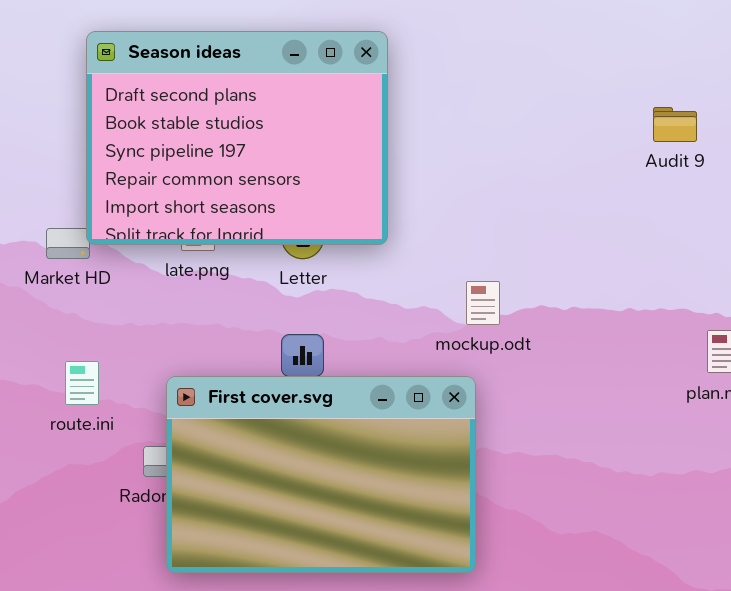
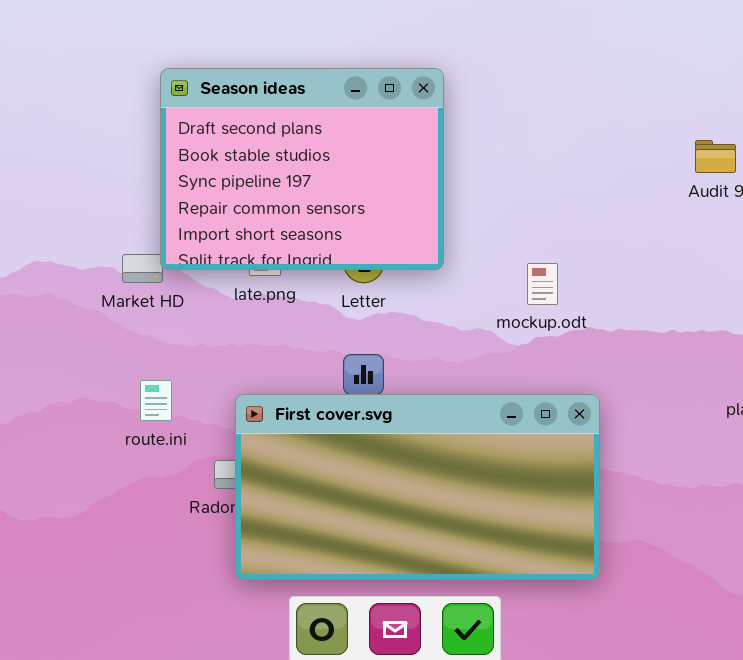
mockup.odt: [466,281,500,325] -> [527,263,558,305], moved
First cover.svg: [166,376,476,573] -> [235,394,600,580], resized

